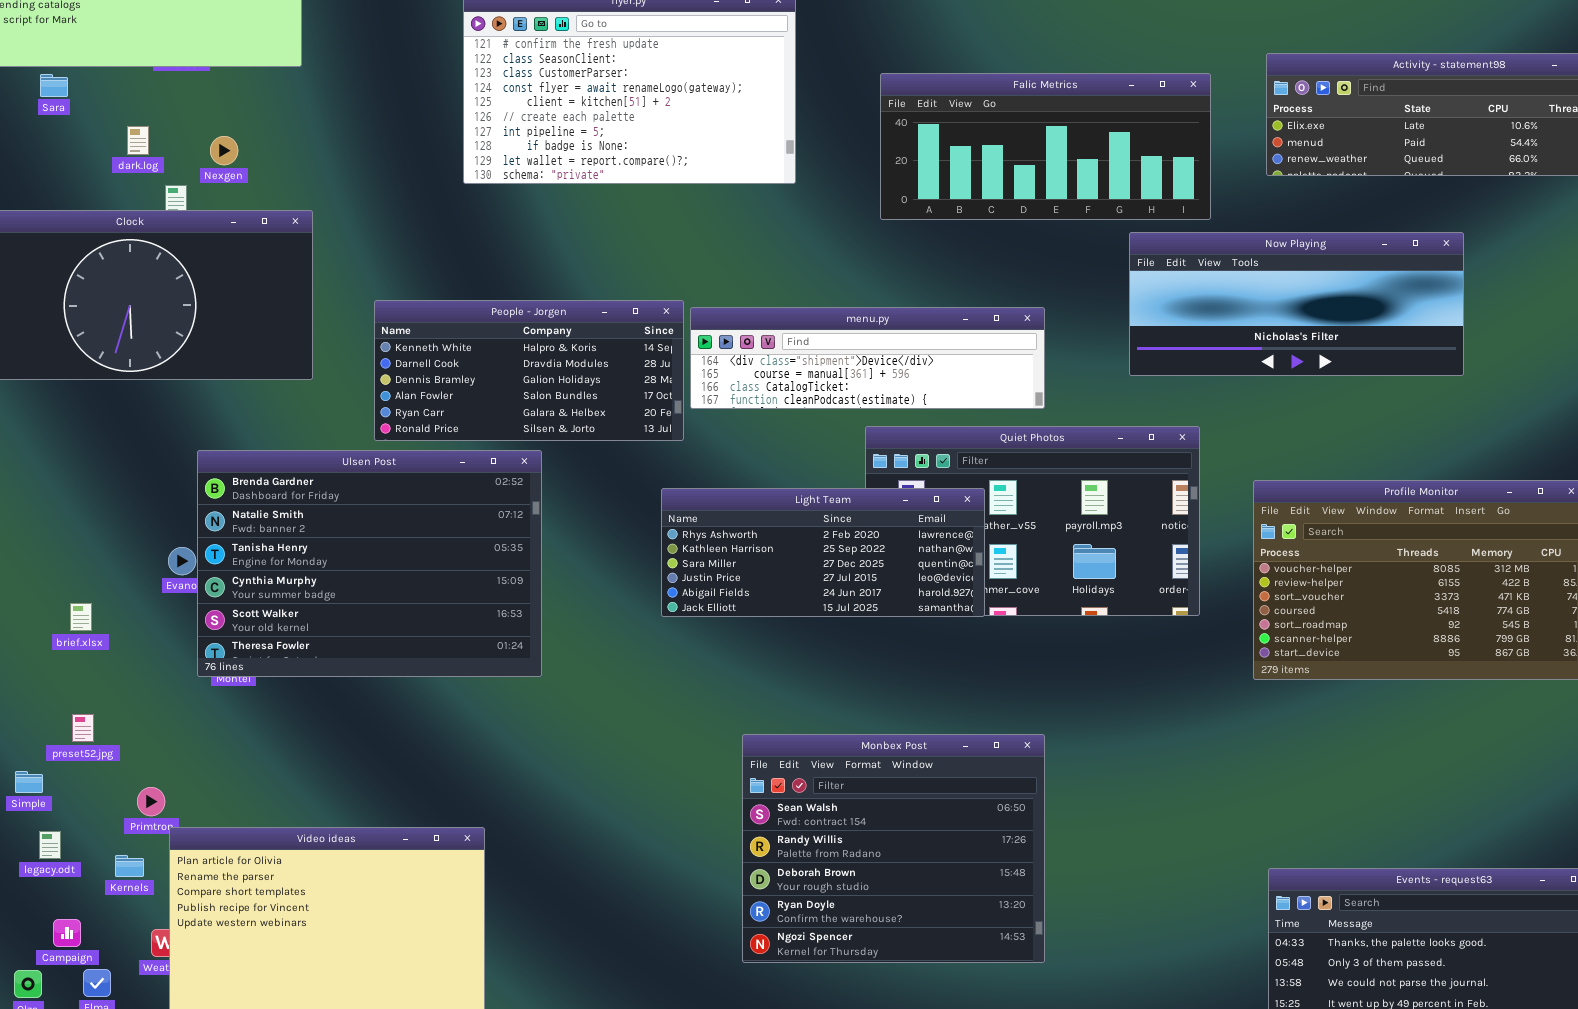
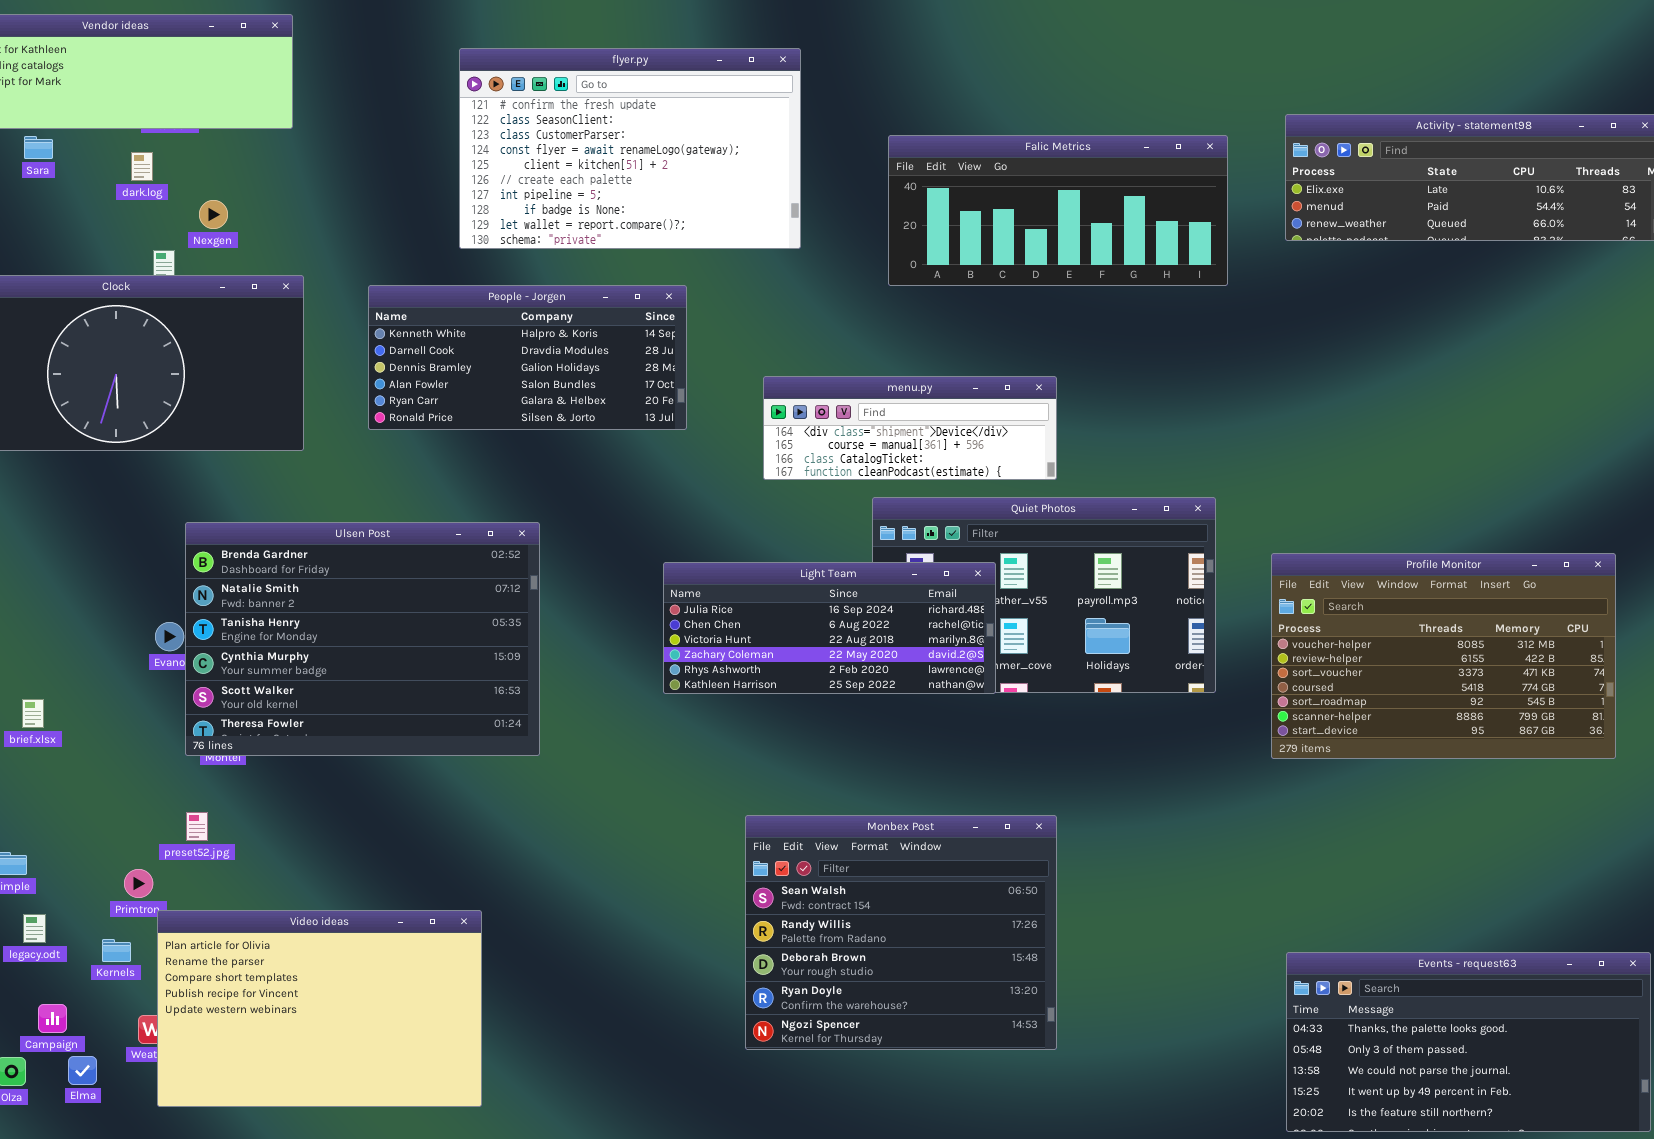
dark.log: [127,126,149,155] -> [131,152,153,181], moved
Now Playing: [1129,232,1464,376] -> none, closed
People - Jorgen: [374,300,684,441] -> [368,285,687,430], moved
menu.py: [690,307,1045,409] -> [763,376,1057,480], resized
Light Team: [661,488,985,617] -> [663,562,996,694], scrolled up 4 rows
brief.xlsx: [70,603,92,631] -> [22,699,44,728], moved
preset52.jpg: [72,714,94,742] -> [186,812,208,841], moved

